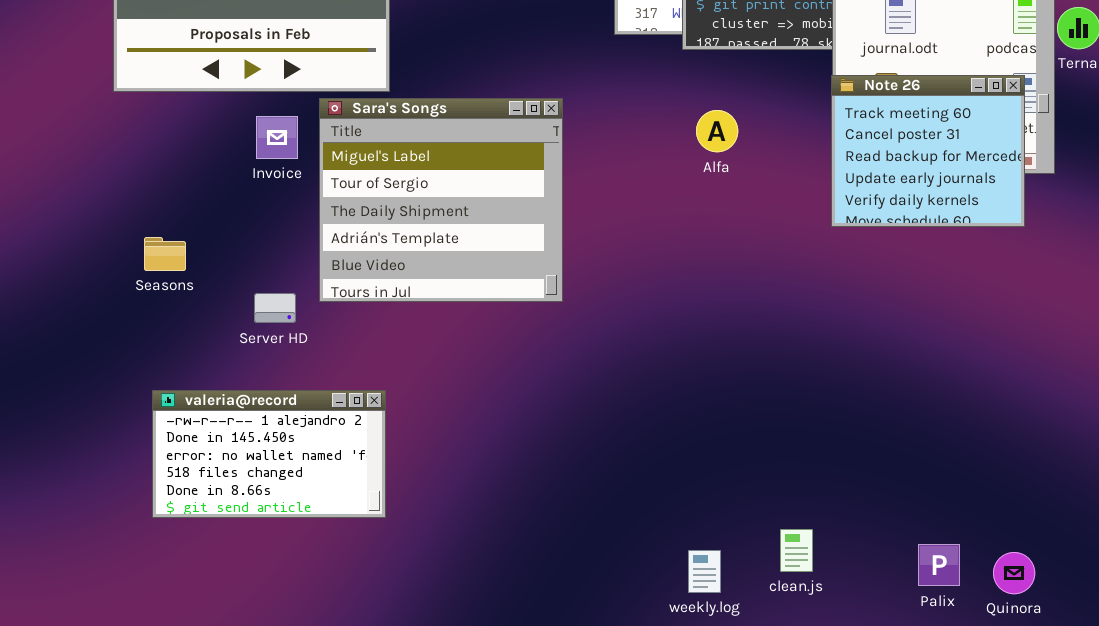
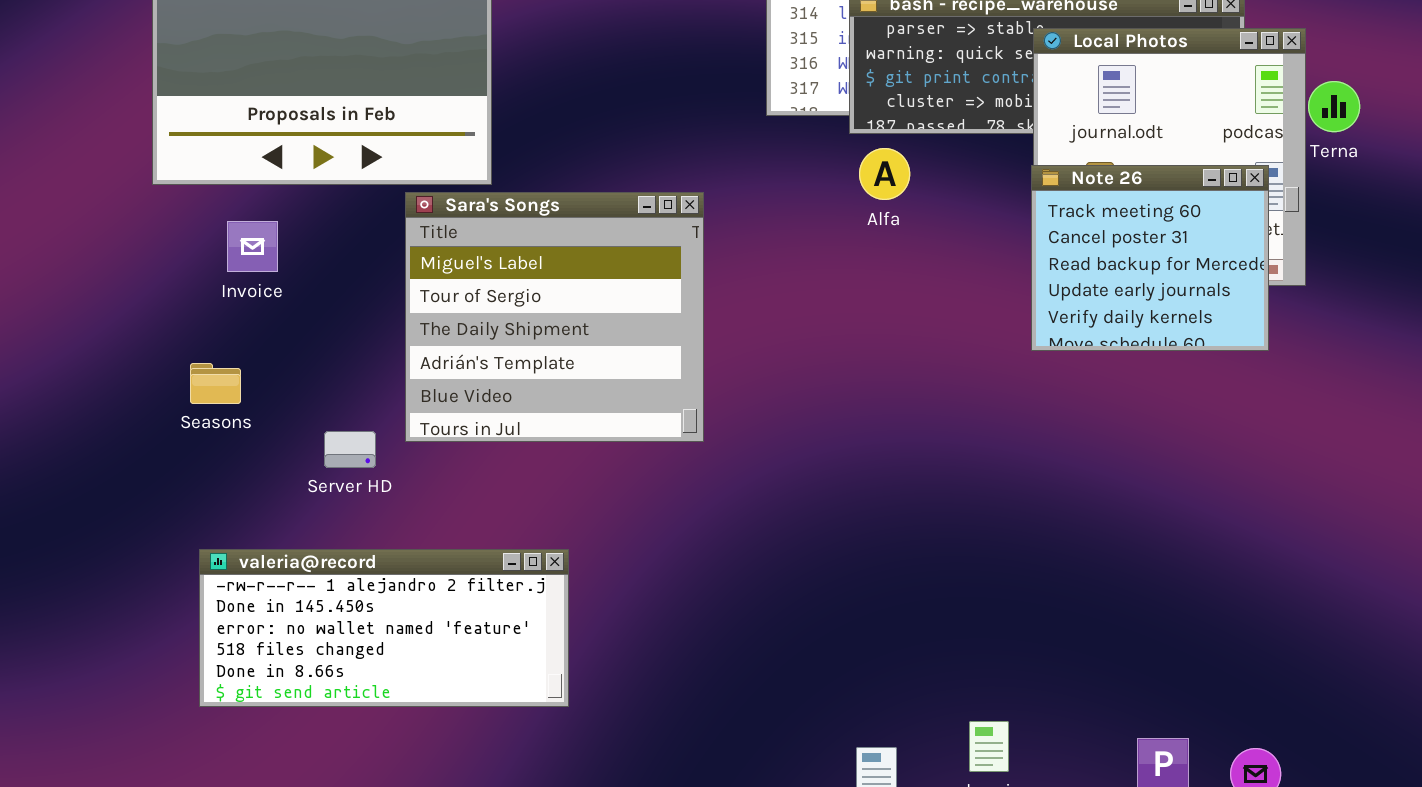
Alfa: [696,110,738,152] -> [859,148,910,200], moved
Invoice: [256,116,298,159] -> [227,221,278,272], moved
valeria@record: [152,390,386,518] -> [199,549,569,707], resized

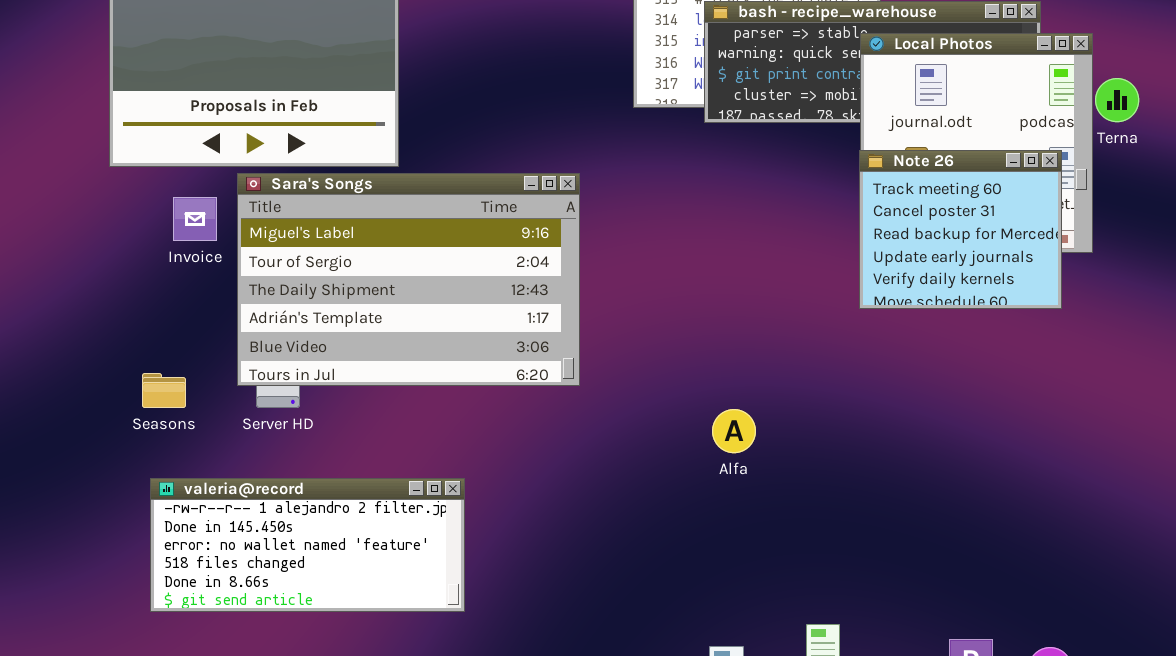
Alfa: [859,148,910,200] -> [712,409,756,453], moved
Sara's Songs: [405,192,704,442] -> [237,173,580,386], resized
Seasons: [190,363,241,404] -> [142,373,186,408], moved

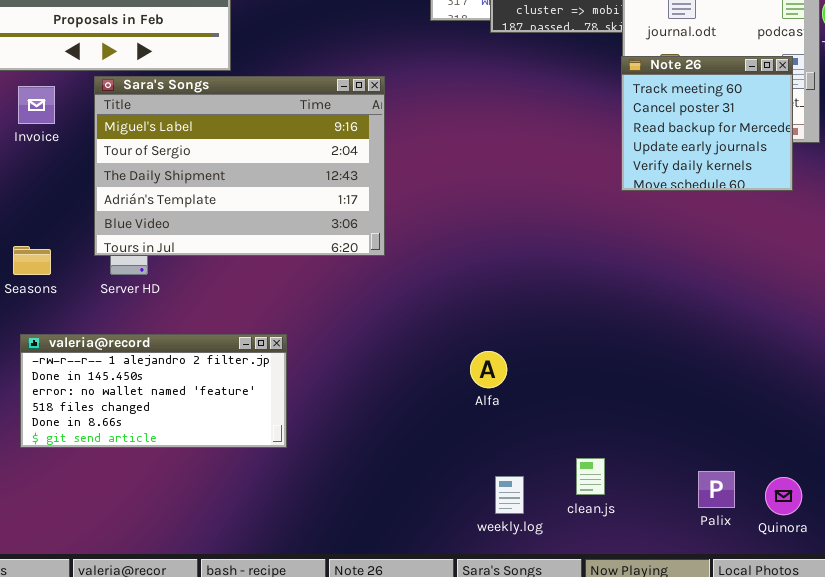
Invoice: [173,197,217,241] -> [18,86,55,124], moved
Alfa: [712,409,756,453] -> [470,351,507,388], moved

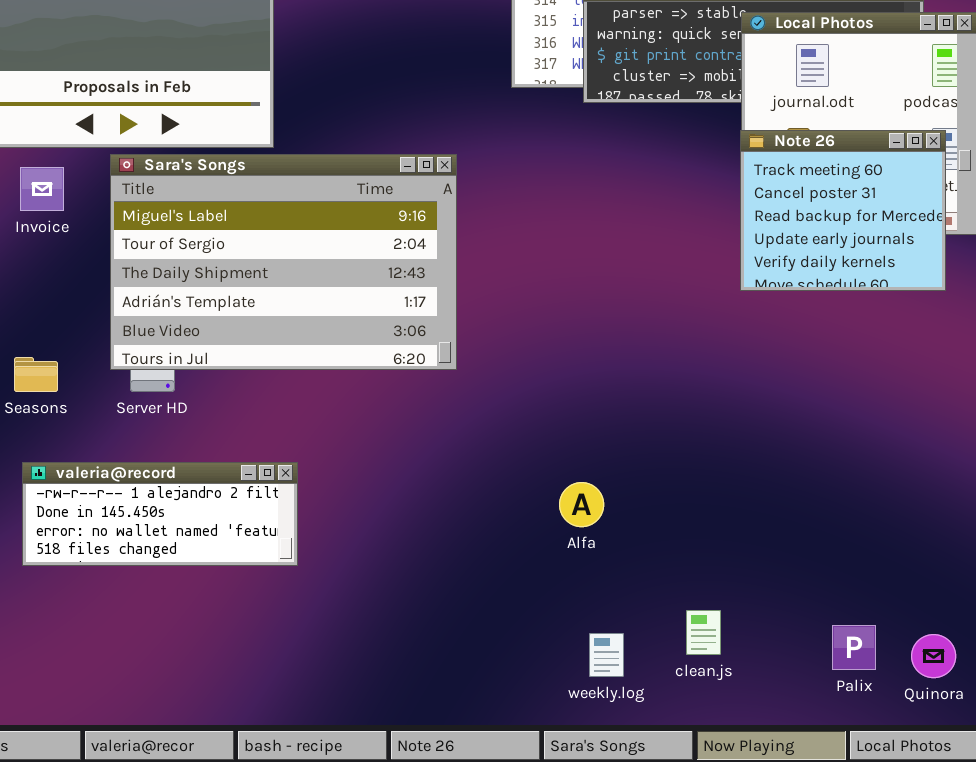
valeria@record: [20,334,287,448] -> [22,462,298,566], resized

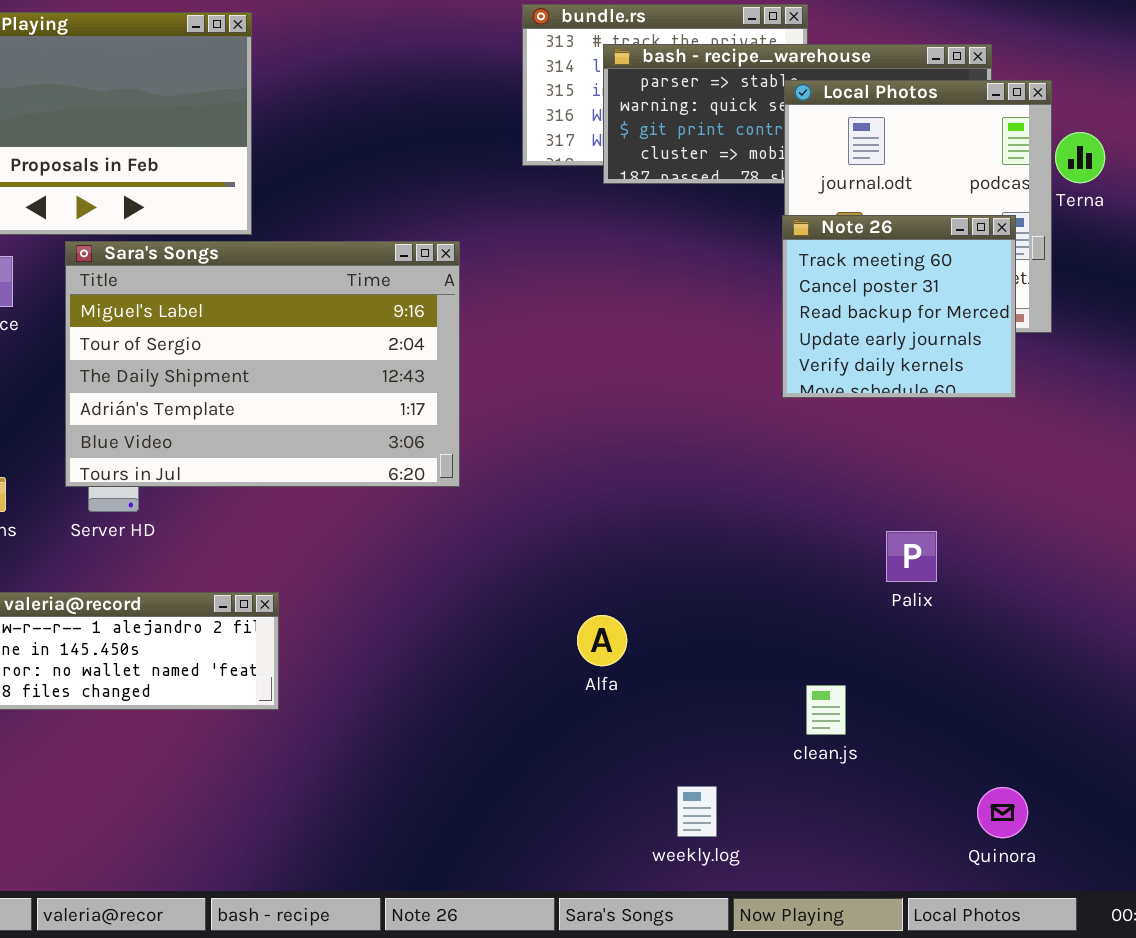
clean.js: [686,610,721,655] -> [806,685,846,735], moved
Palix: [832,625,876,670] -> [886,531,937,582], moved
weekly.log: [589,633,624,677] -> [677,786,717,837], moved

